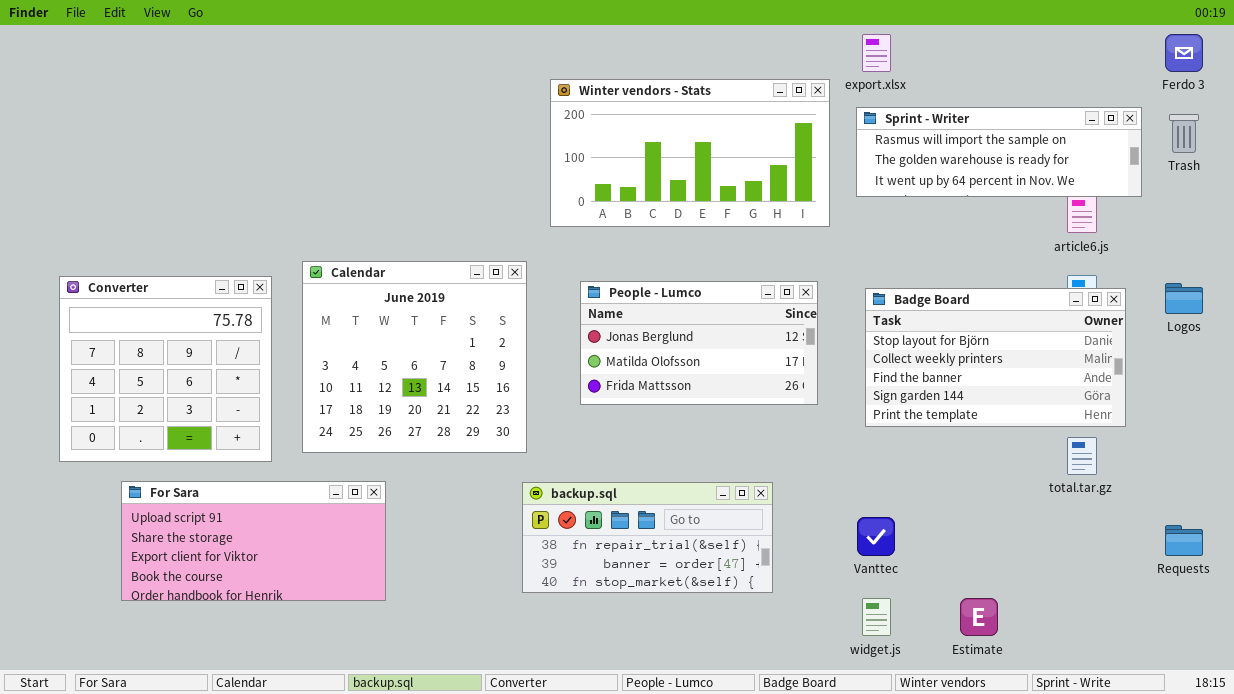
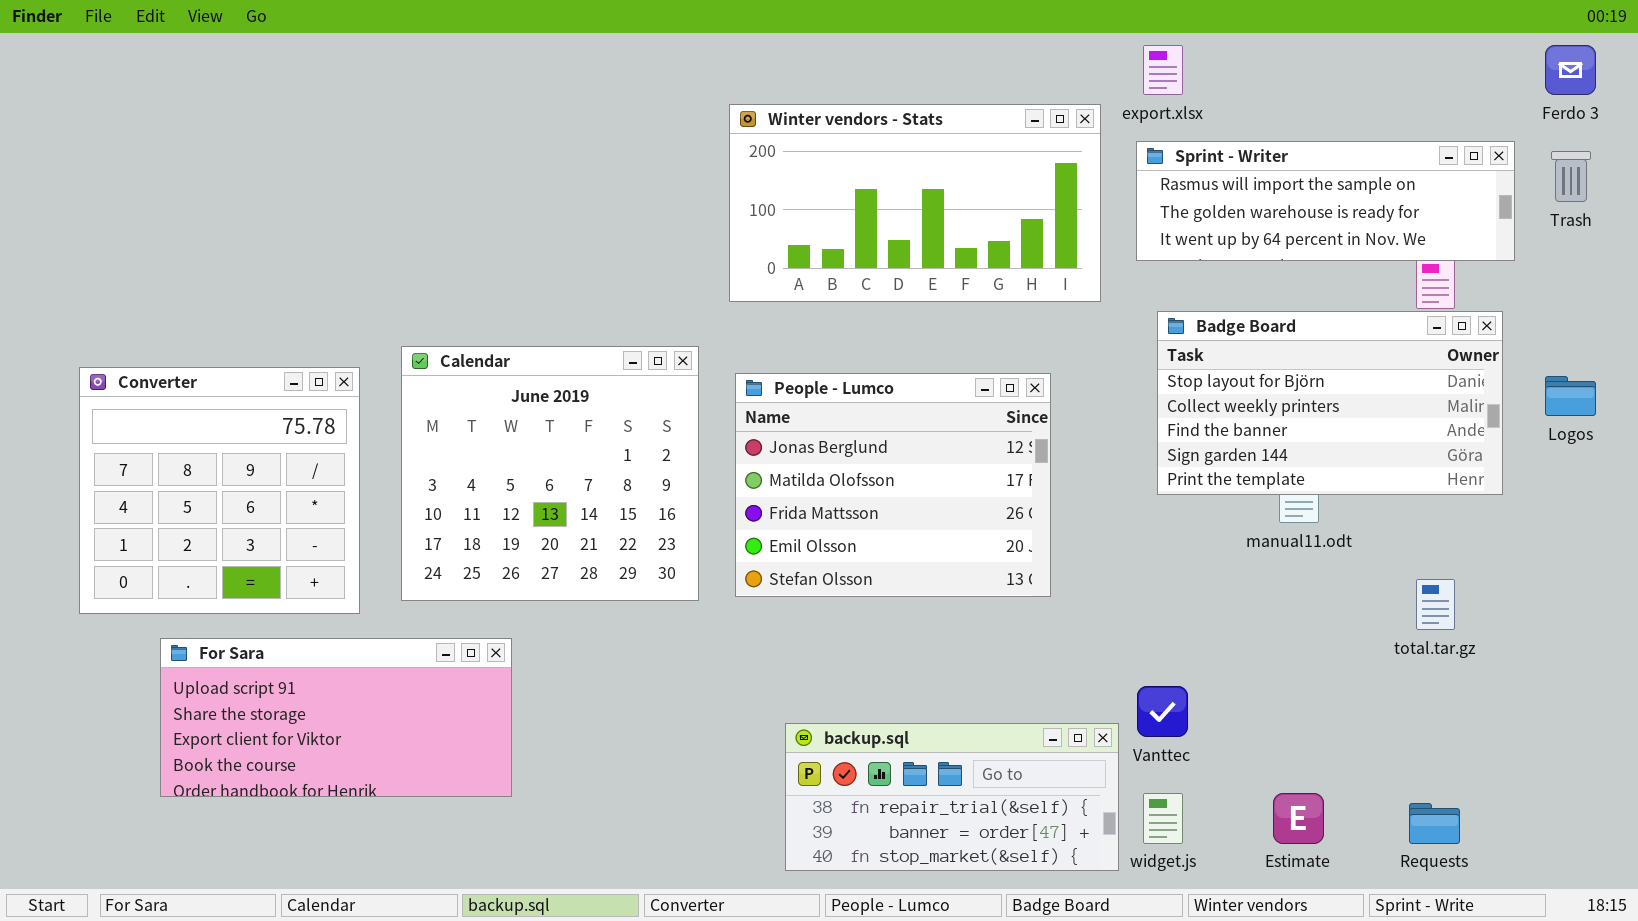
People - Lumco: [580,281,818,405] -> [735,373,1051,597], moved, resized
Badge Board: [865,288,1126,427] -> [1157,311,1503,495], moved
backup.sql: [522,482,773,593] -> [785,723,1119,871], moved
Requests: [1165,525,1203,556] -> [1409,803,1460,844], moved

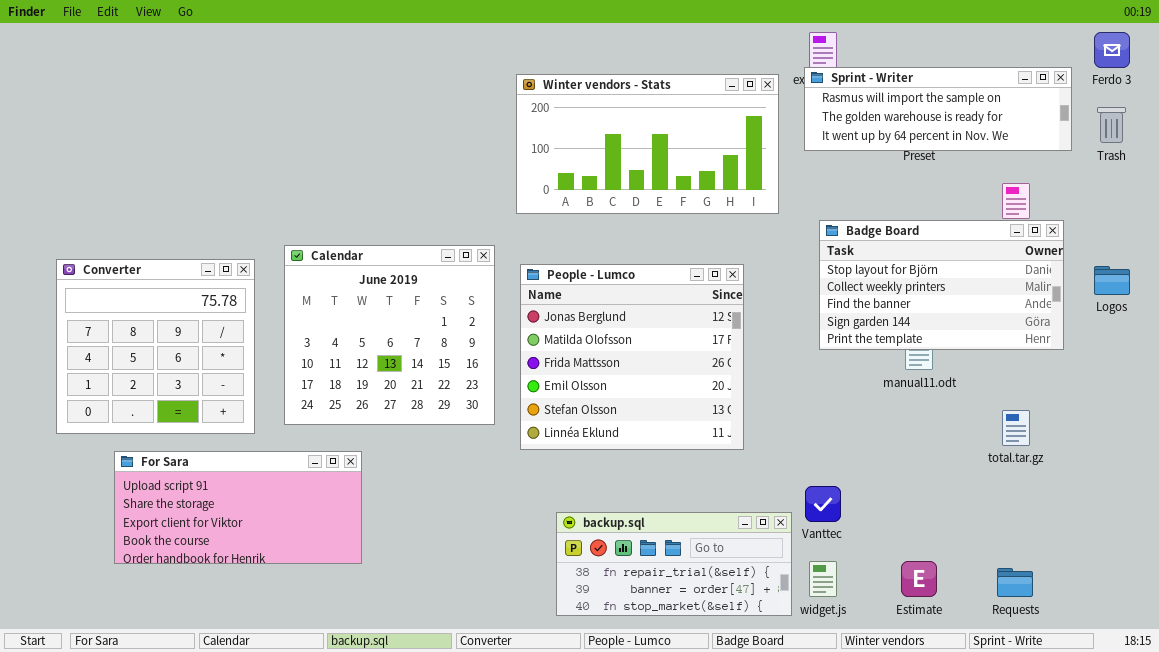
Sprint - Writer: [1136,141,1515,261] -> [804,67,1072,151], moved
People - Lumco: [735,373,1051,597] -> [520,264,744,450], resized

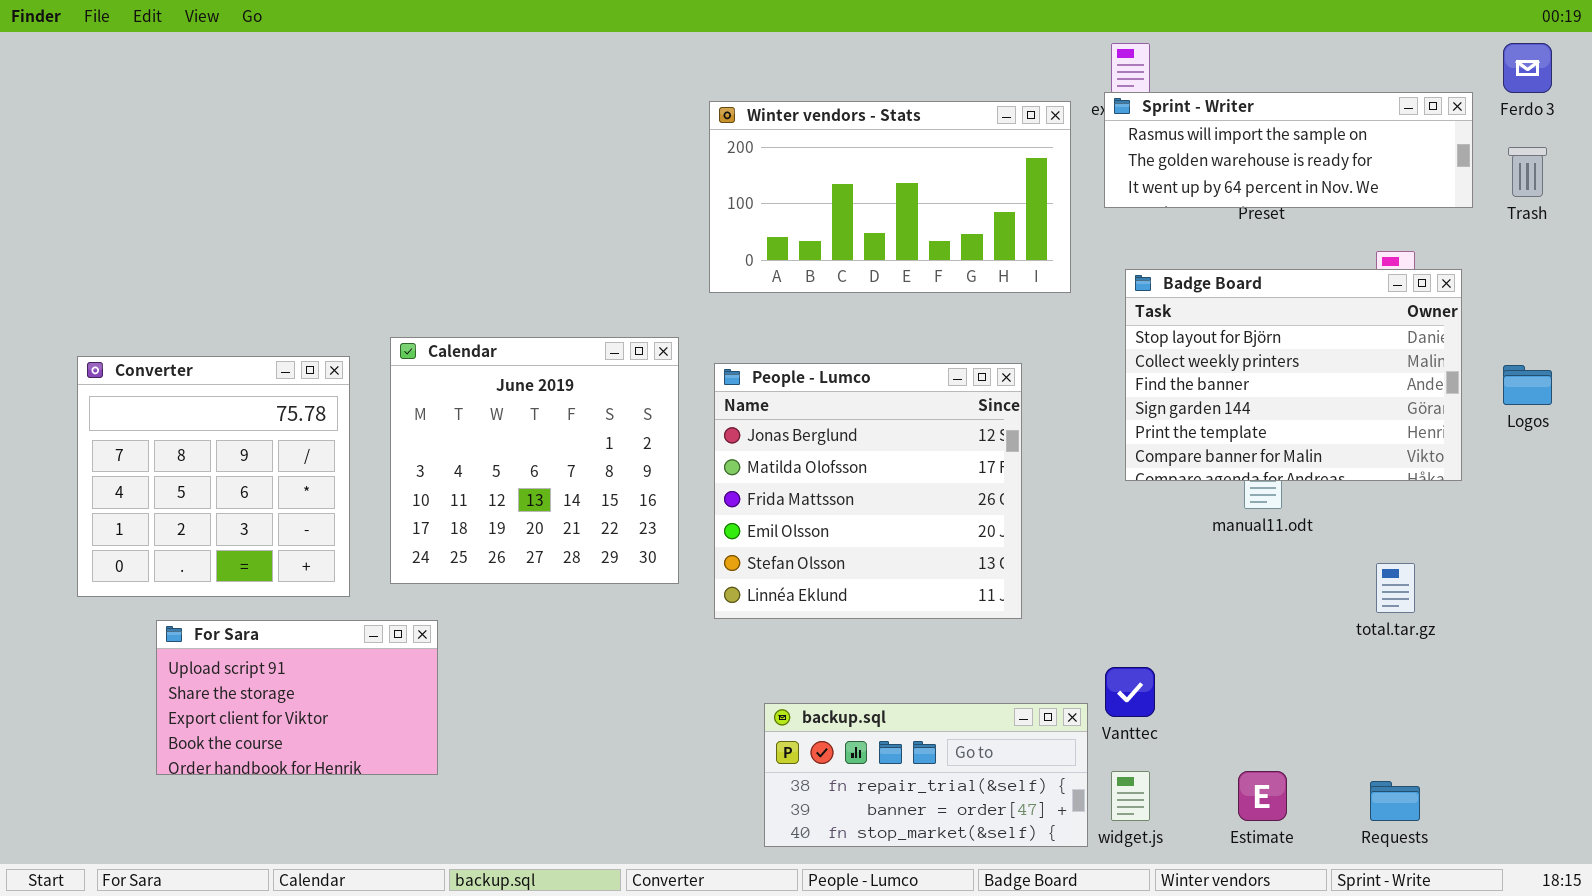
Badge Board: [819,220,1064,350] -> [1125,269,1462,481], resized
For Sara: [114,451,362,564] -> [156,620,438,775], resized

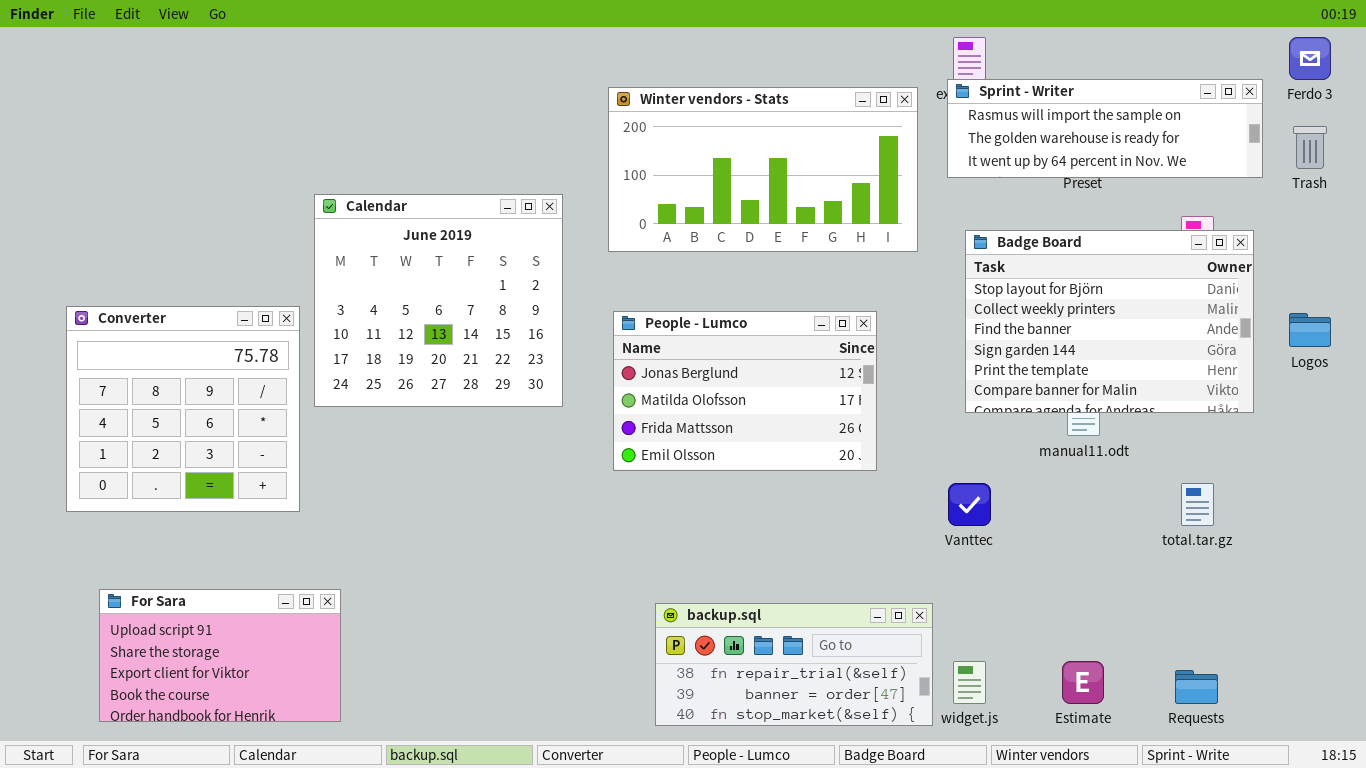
Calendar: [390,337,679,584] -> [314,194,563,407], moved
People - Lumco: [714,363,1022,619] -> [613,311,877,471], resized
For Sara: [156,620,438,775] -> [99,589,341,722], moved
Vanttec: [1105,667,1155,717] -> [948,483,991,526], moved

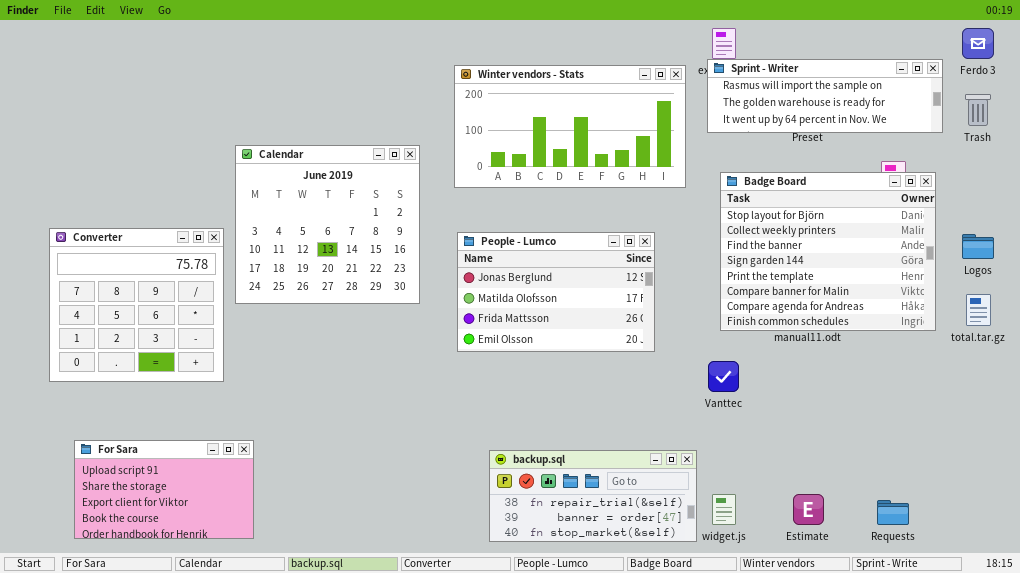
Badge Board: [965,230,1254,413] -> [720,172,936,331], resized
total.tar.gz: [1181,483,1214,526] -> [966,294,991,326], moved

